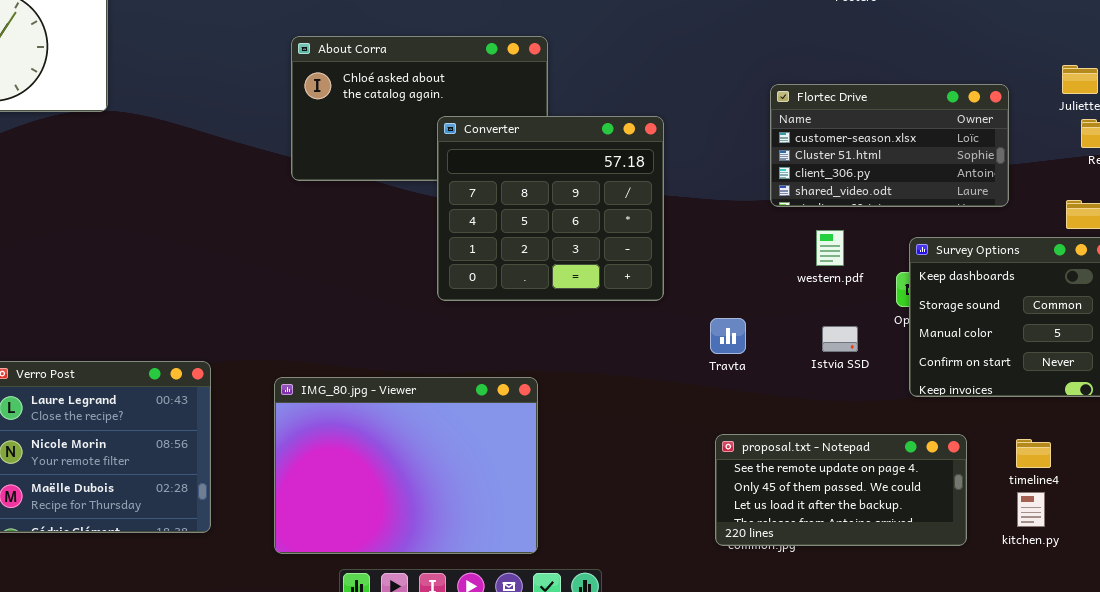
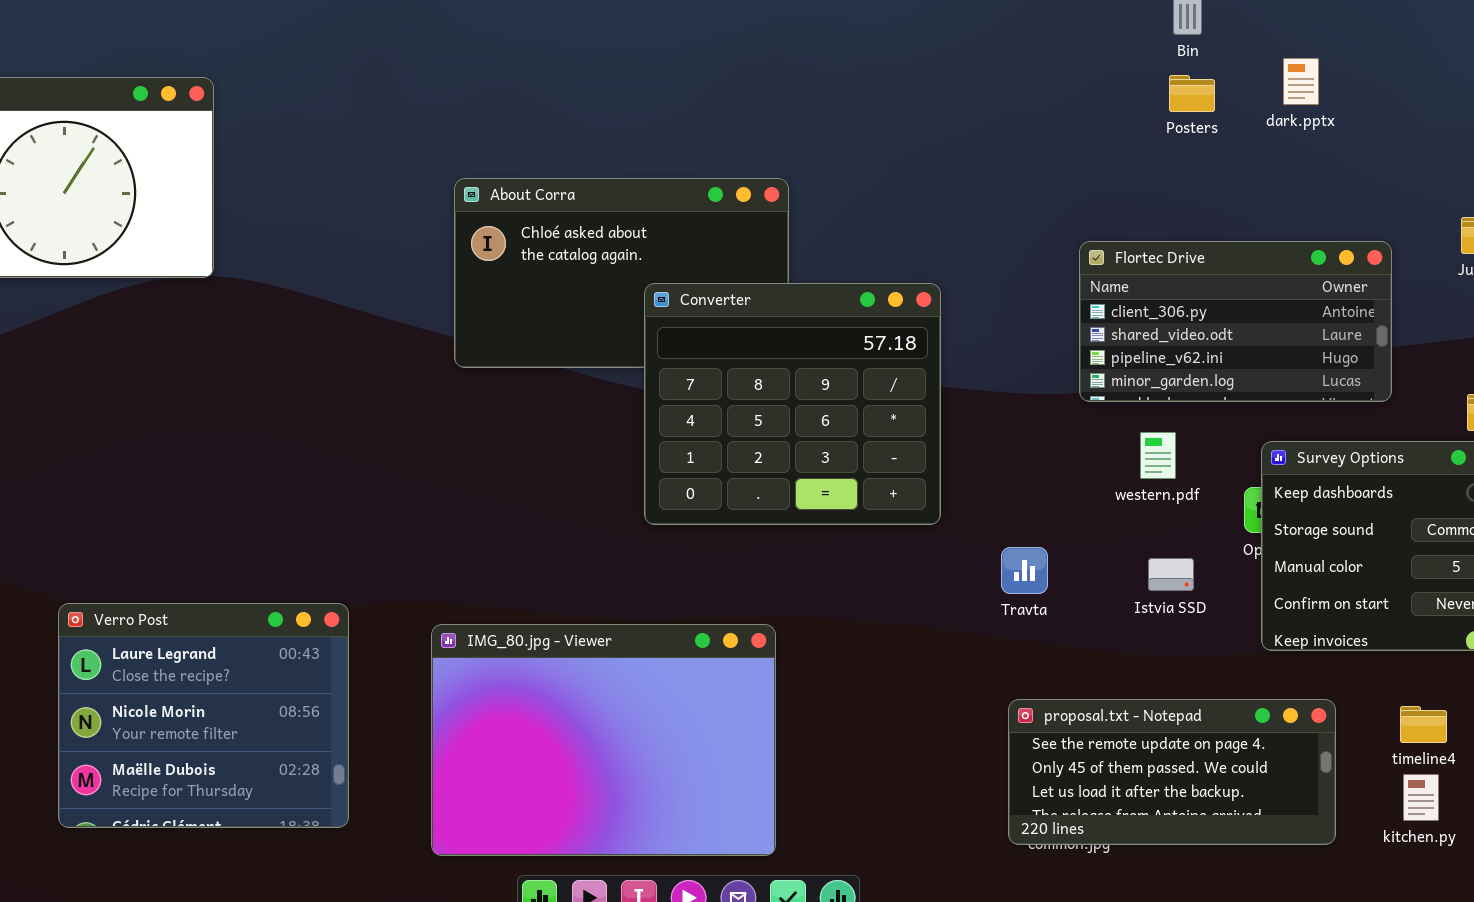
Flortec Drive: [770,84,1009,207] -> [1079,241,1392,402], scrolled down 2 rows

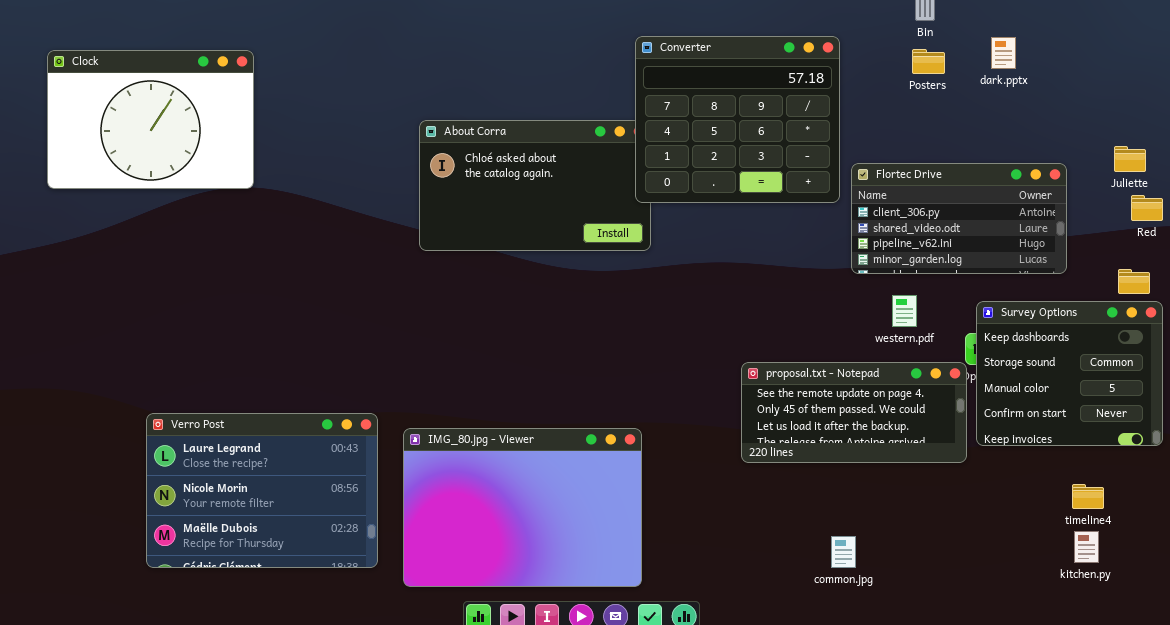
Converter: [644,283,941,525] -> [635,36,840,203], moved
Verro Post: [58,603,349,828] -> [146,413,378,568], resized
proposal.txt - Notepad: [1008,699,1336,845] -> [741,362,967,463], moved

